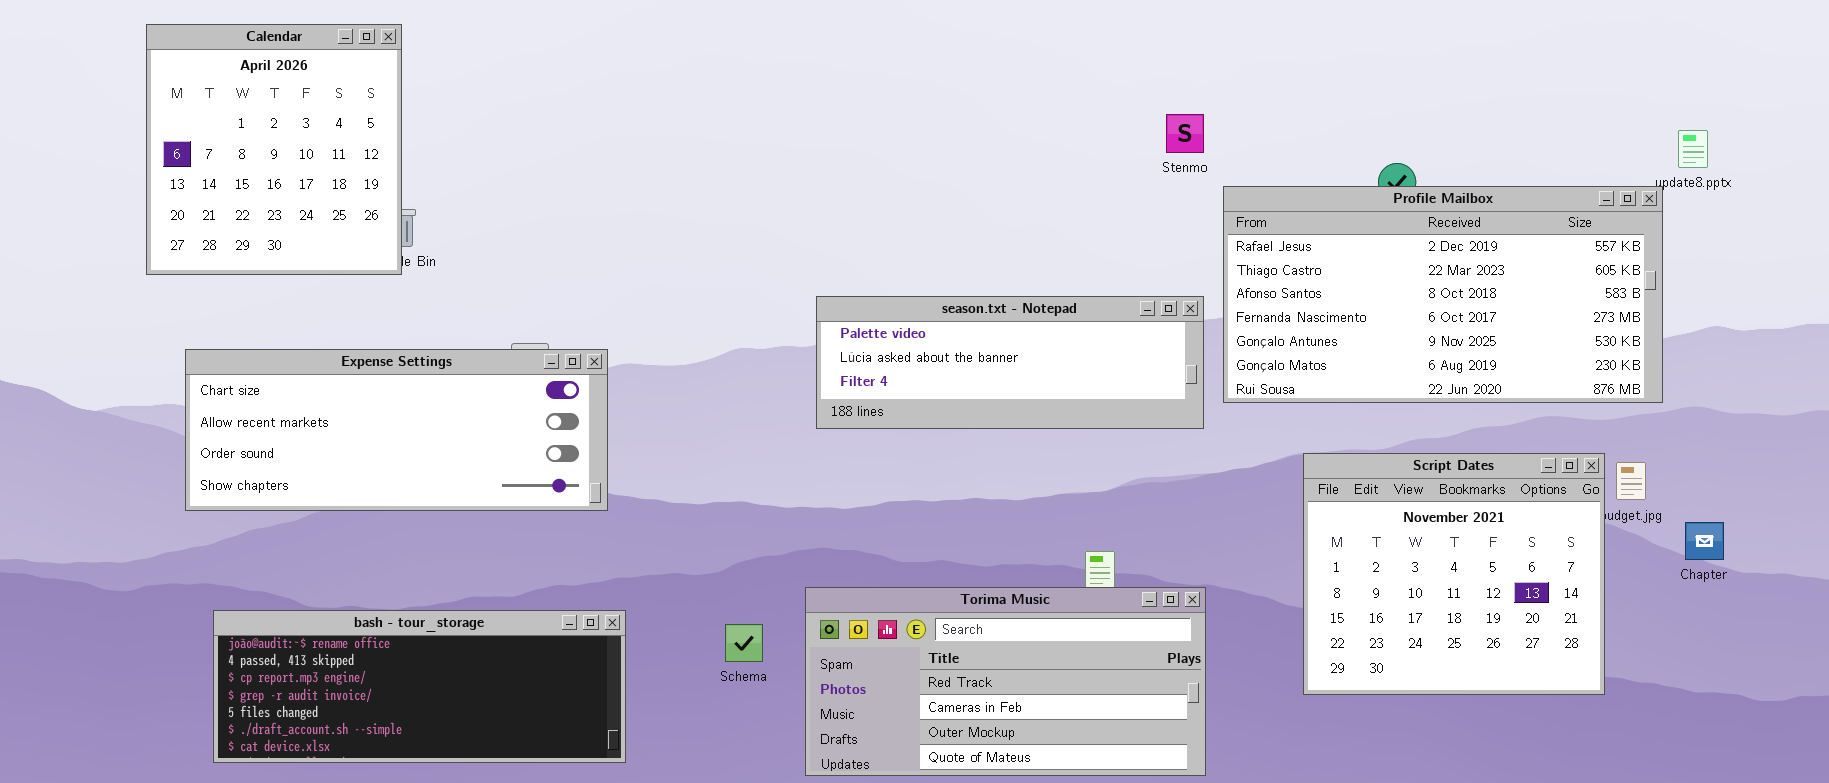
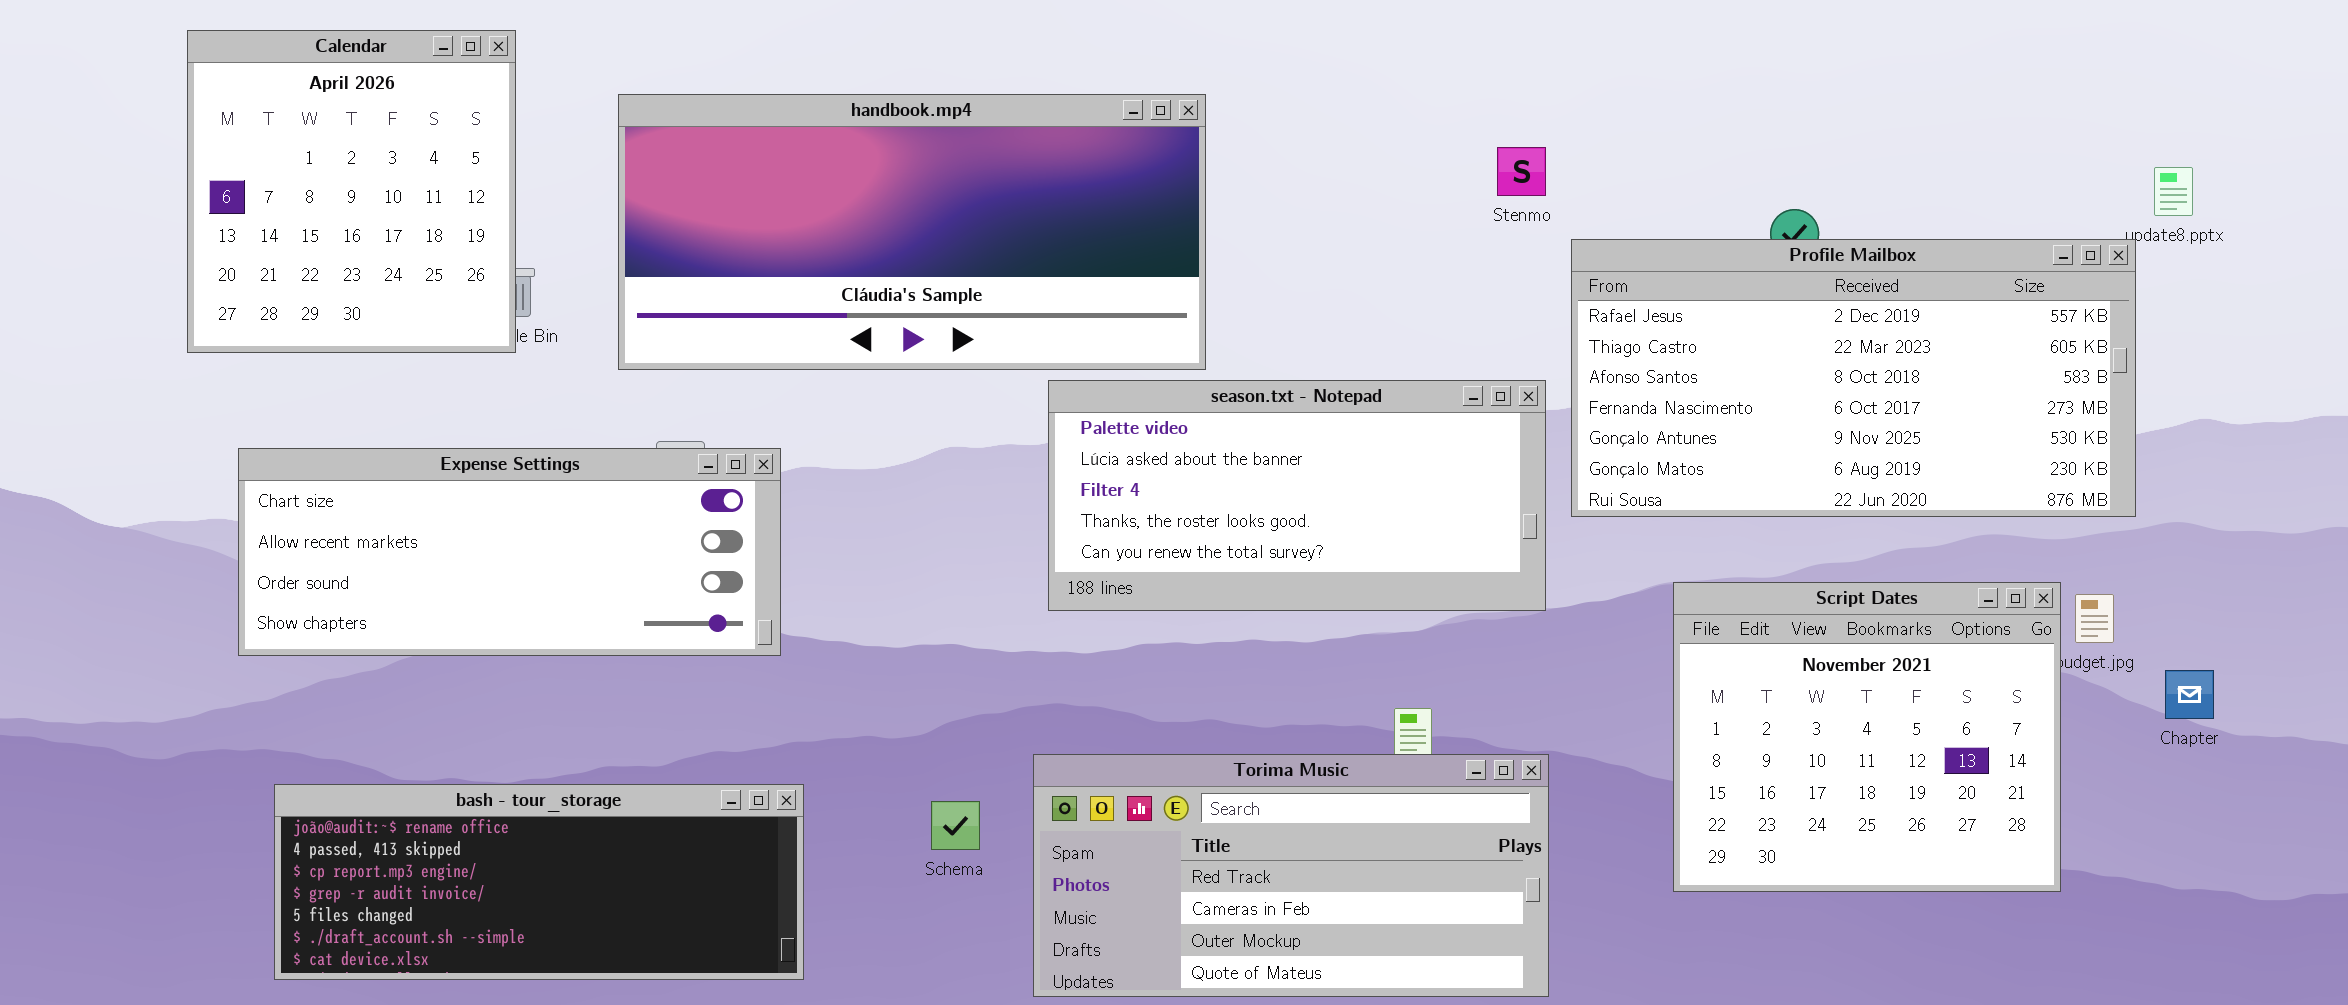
handbook.mp4: none -> [618,94,1206,370], opened
season.txt - Notepad: [816,296,1204,429] -> [1048,380,1546,611], resized

